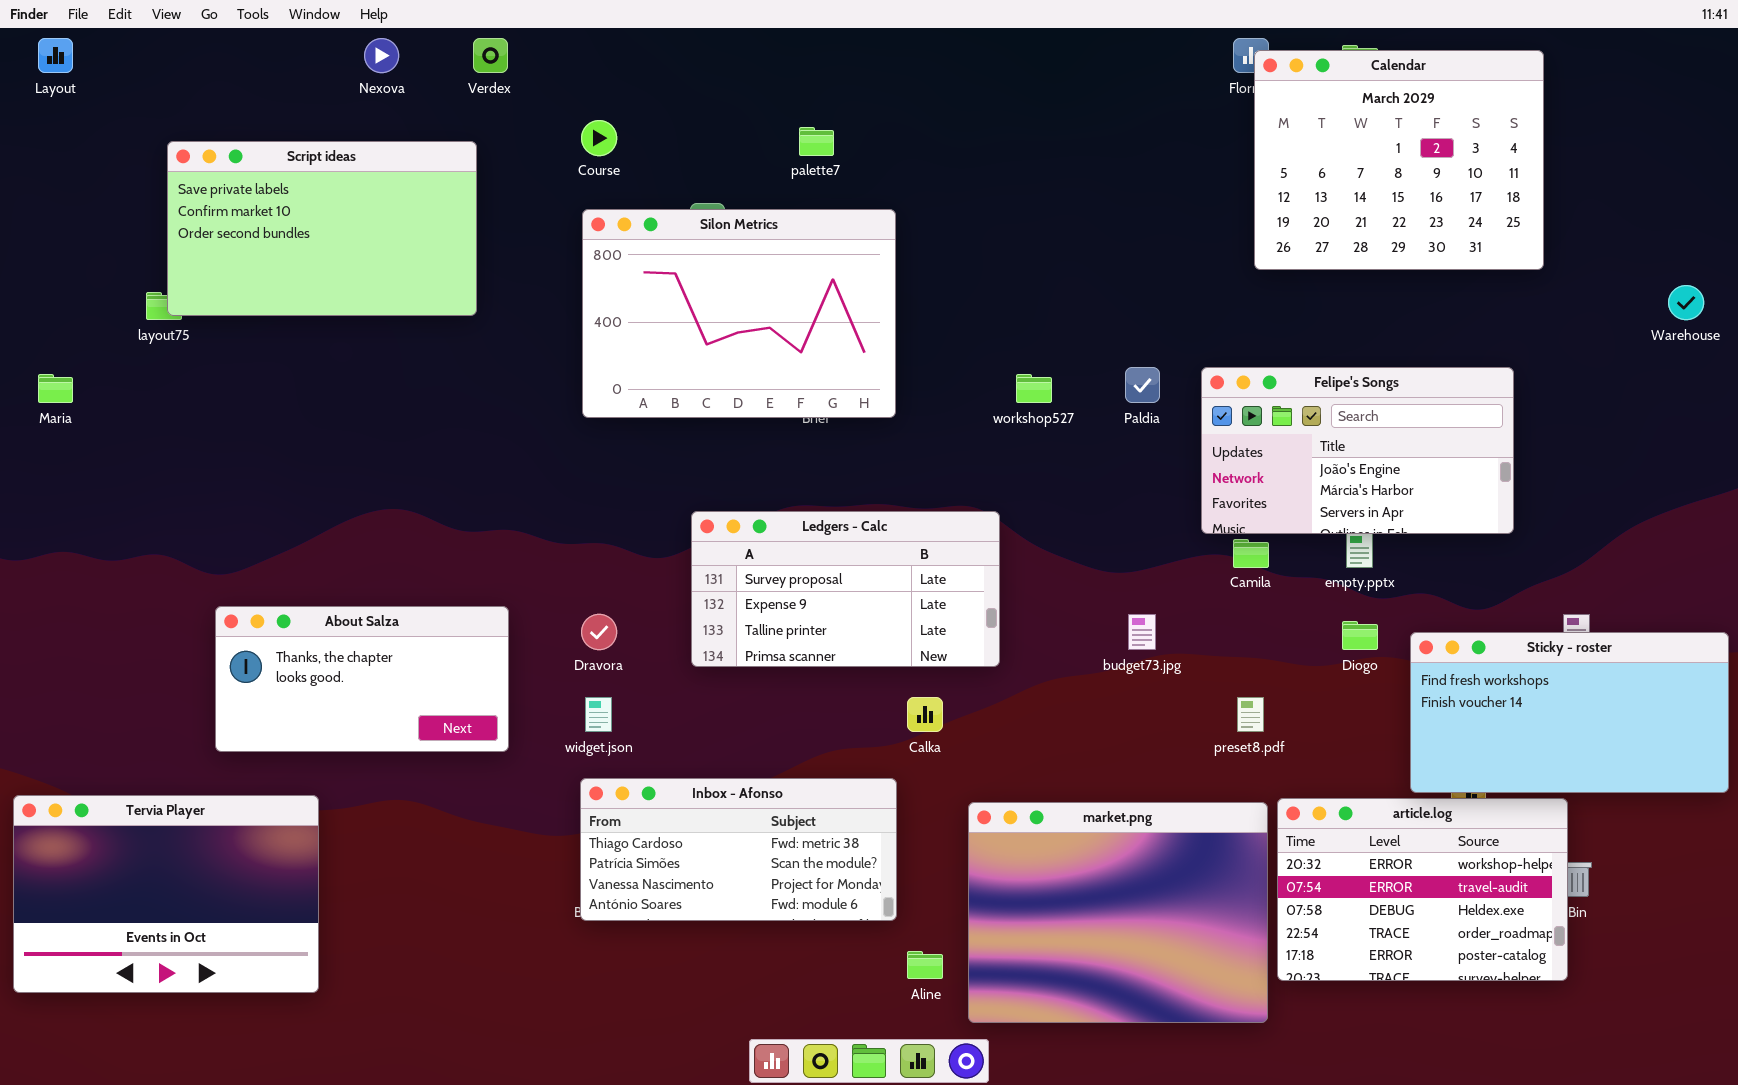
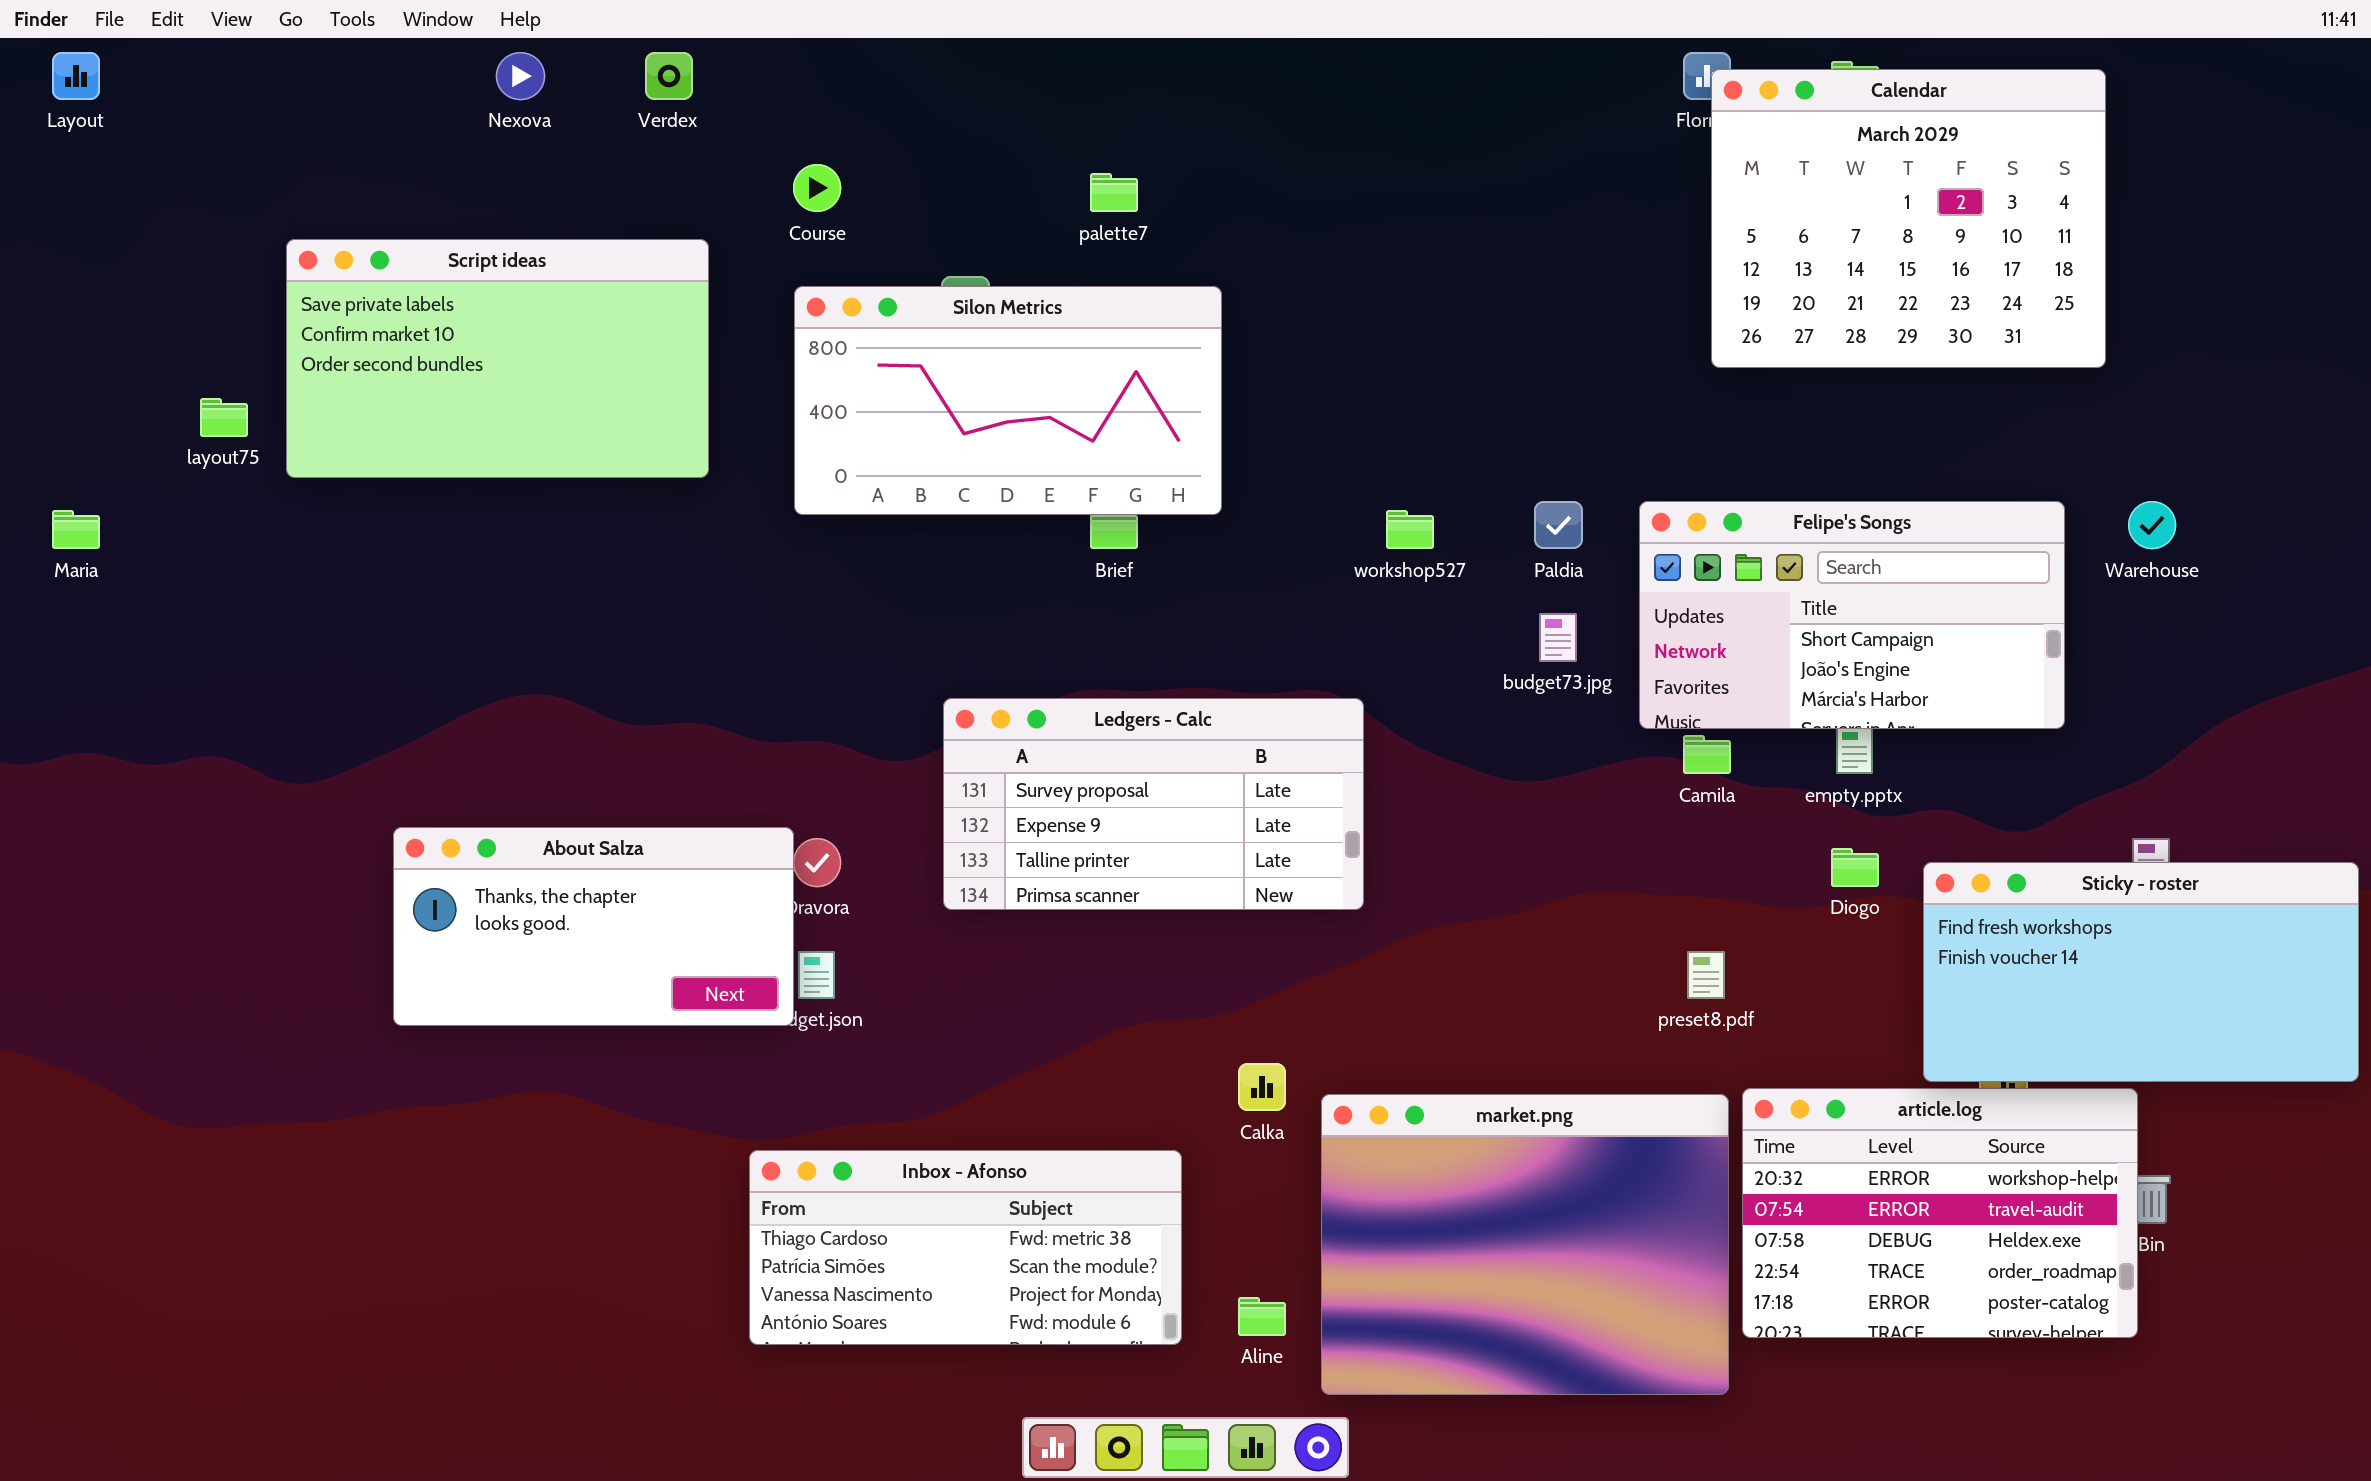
Script ideas: [167,141,477,316] -> [286,239,709,478], moved
Silon Metrics: [582,209,896,418] -> [794,286,1222,515], resized
Warehouse: [1668,285,1704,320] -> [2128,501,2176,549], moved
Felipe's Songs: [1201,367,1514,534] -> [1639,501,2065,729], scrolled up 1 row
About Salza: [215,606,509,752] -> [393,827,794,1026], moved
budget73.jpg: [1128,614,1156,650] -> [1539,613,1577,662], moved
Calka: [907,697,943,732] -> [1238,1063,1286,1111], moved
Inbox - Afonso: [580,778,897,921] -> [749,1150,1182,1345], moved
Tervia Player: [13,795,319,993] -> none, closed

